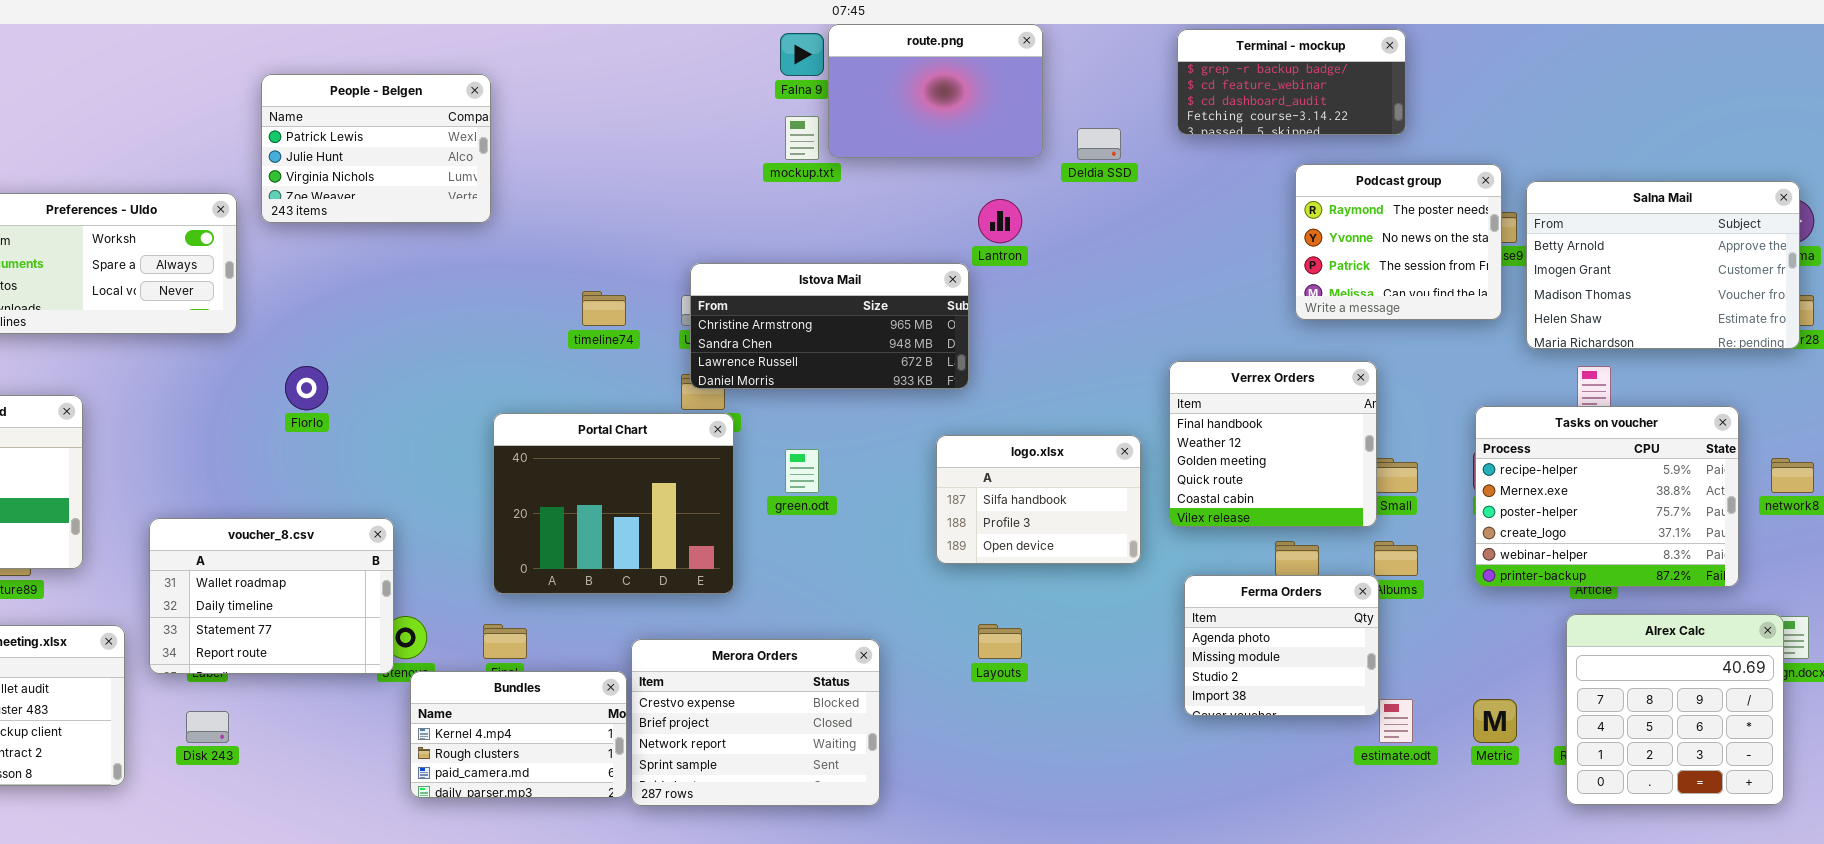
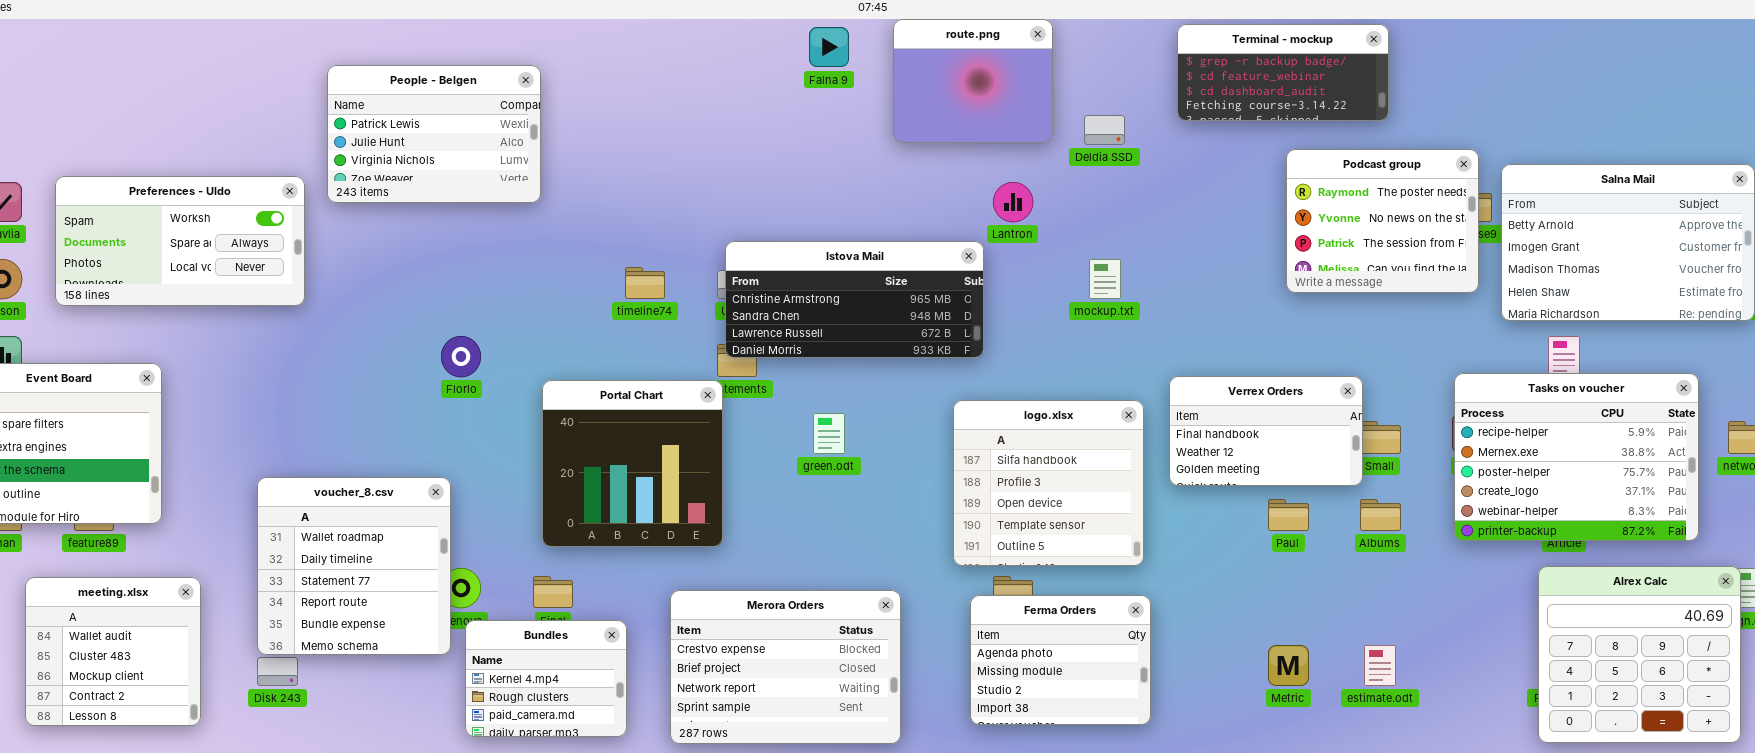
route.png: [828,24,1043,158] -> [893,19,1053,143], resized
mockup.txt: [785,116,819,160] -> [1089,259,1121,299], moved
Verrex Orders: [1169,361,1377,527] -> [1169,376,1363,486], resized
Florlo: [285,366,328,410] -> [441,336,481,377], moved
Portal Chart: [493,413,734,594] -> [542,380,723,547], resized
logo.xlsx: [936,435,1141,564] -> [953,400,1144,566], resized
voucher_8.csv: [149,518,394,674] -> [257,477,451,655], resized
Ferma Orders: [1184,575,1379,716] -> [970,595,1151,725], moved
Bundles: [410,671,627,798] -> [465,620,627,737], resized
Metric: [1473,699,1517,743] -> [1268,645,1309,686], moved

